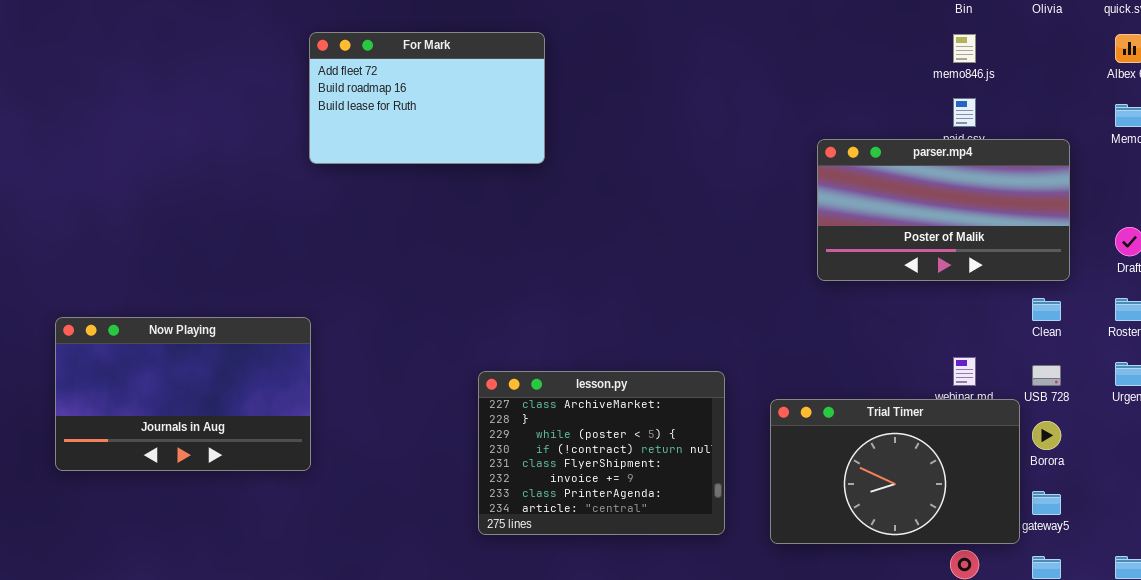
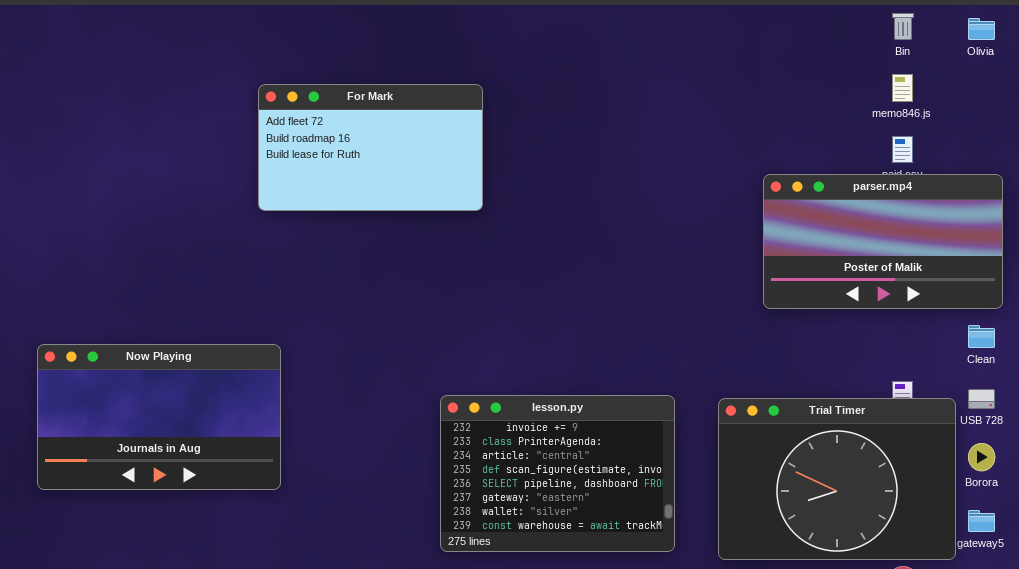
For Mark: [309,32,545,164] -> [258,84,483,211], moved
lesson.py: [478,371,725,535] -> [440,395,675,552], scrolled down 5 rows
Trial Timer: [770,399,1020,544] -> [718,398,956,560], resized

